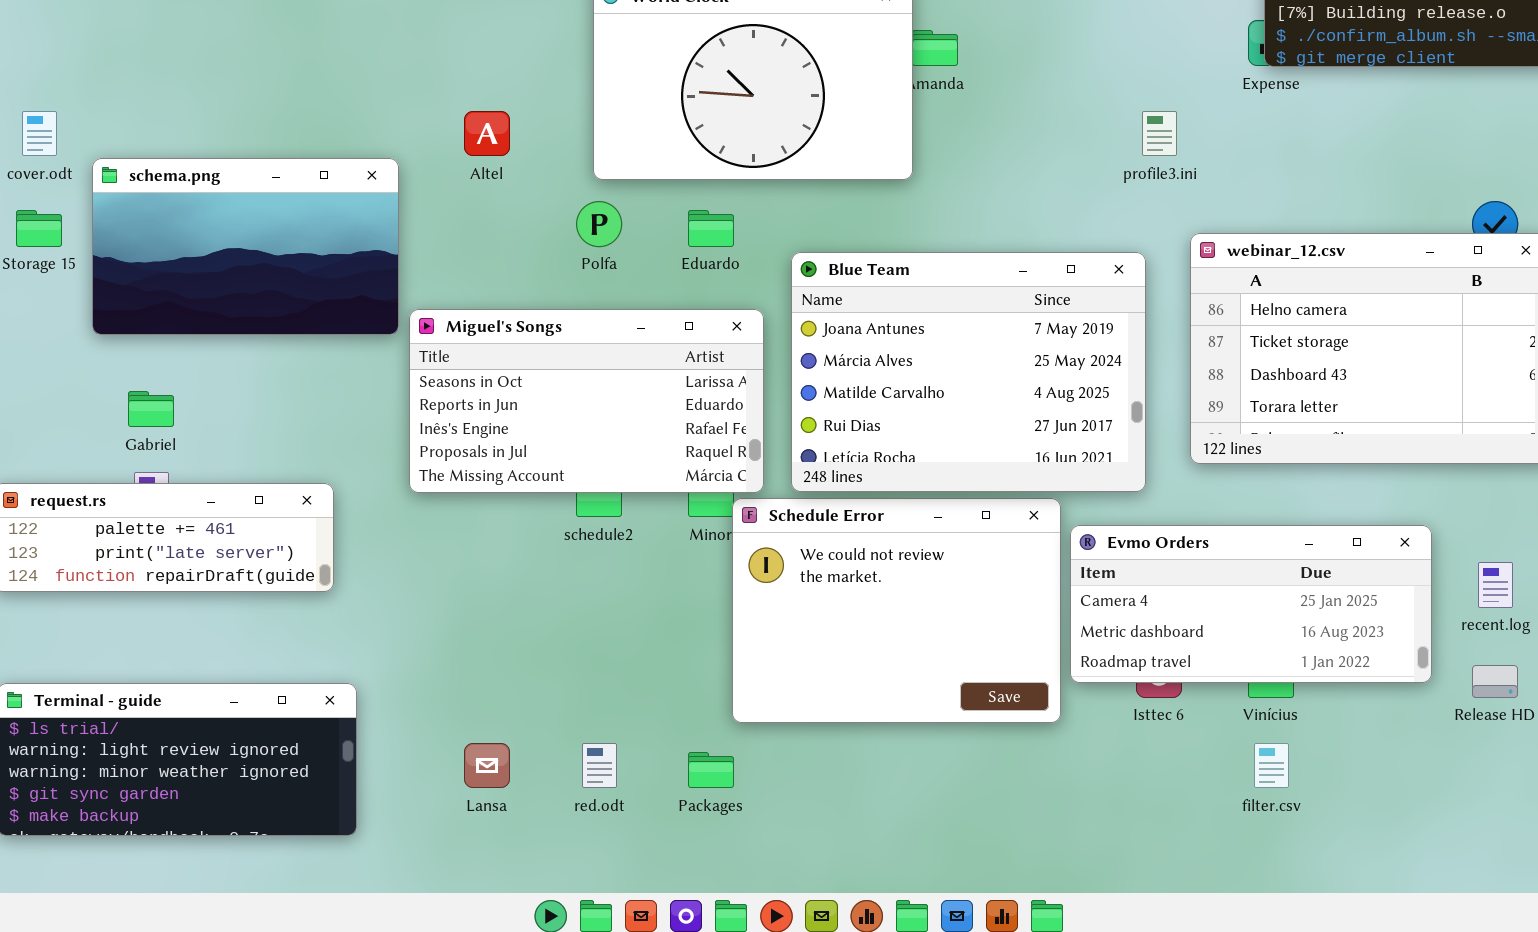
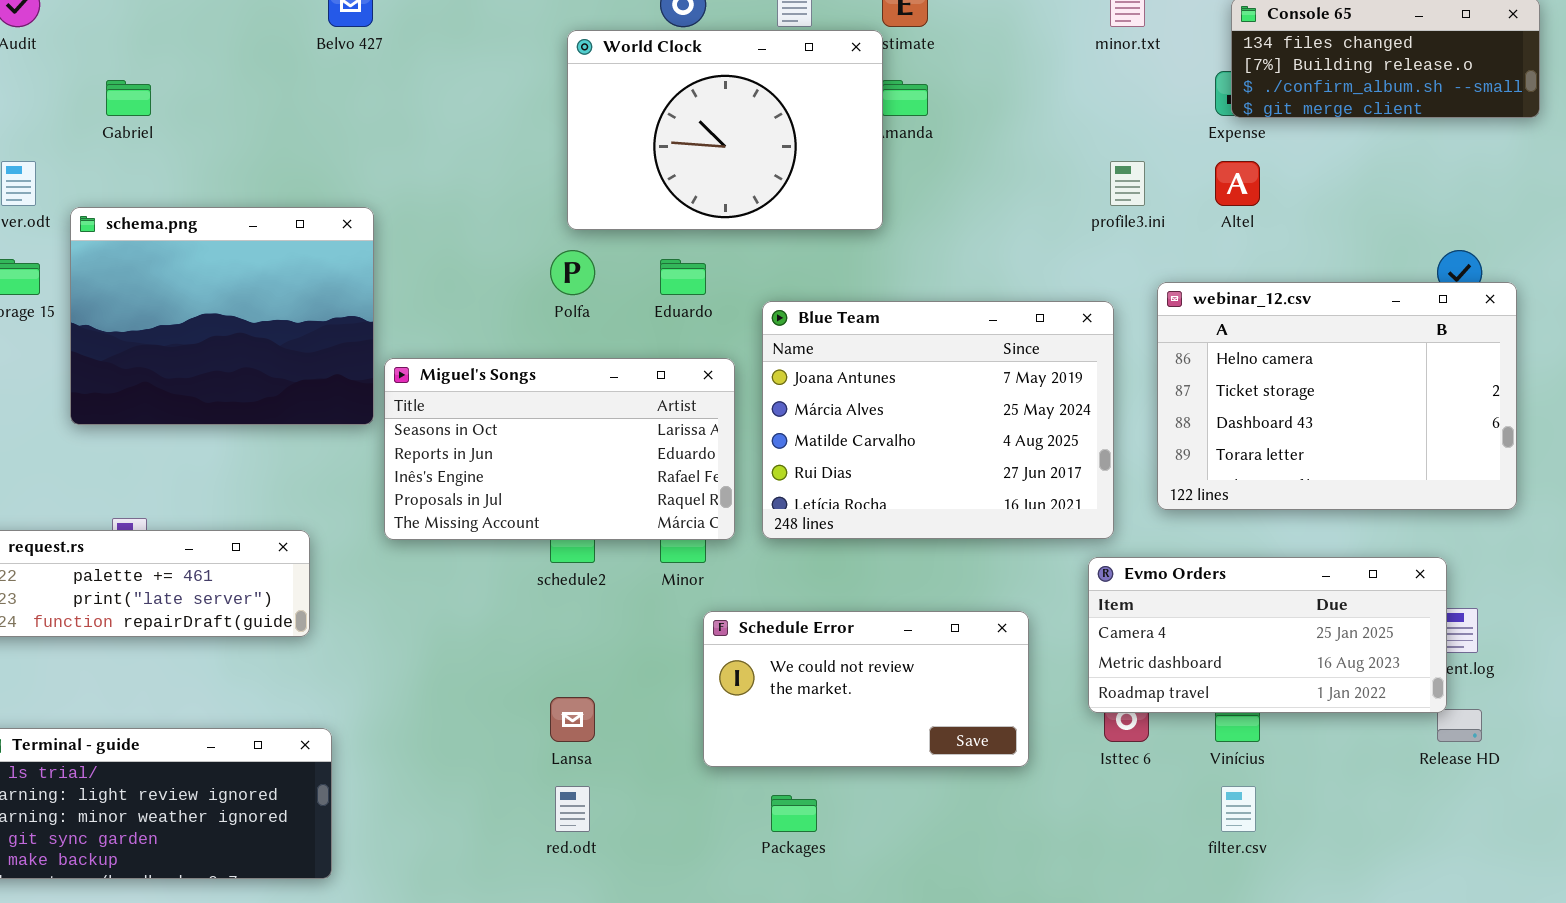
Altel: [464,111,510,156] -> [1215,161,1260,206], moved
schema.png: [92,158,399,335] -> [70,207,374,425], resized
Gabriel: [128,391,174,427] -> [106,80,151,116], moved
Schedule Error: [732,498,1061,723] -> [703,611,1029,767], resized
Evmo Orders: [1070,525,1432,683] -> [1088,557,1447,713], moved
Lansa: [464,743,510,788] -> [550,697,595,742], moved
Packages: [688,752,734,788] -> [771,795,817,832], moved

